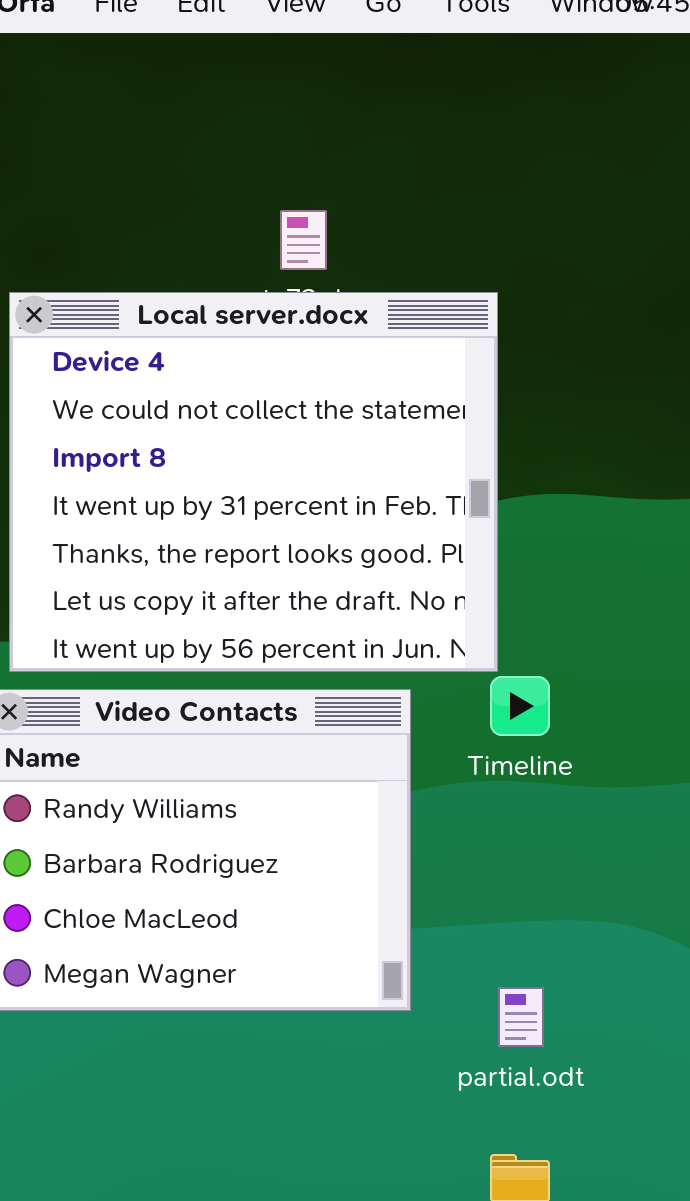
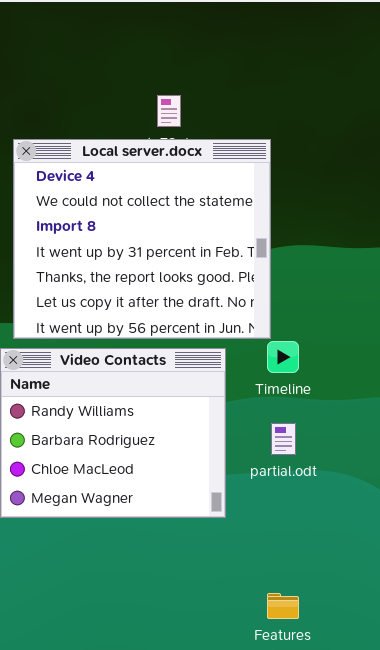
partial.odt: [498,987,544,1047] -> [271,423,296,455], moved

